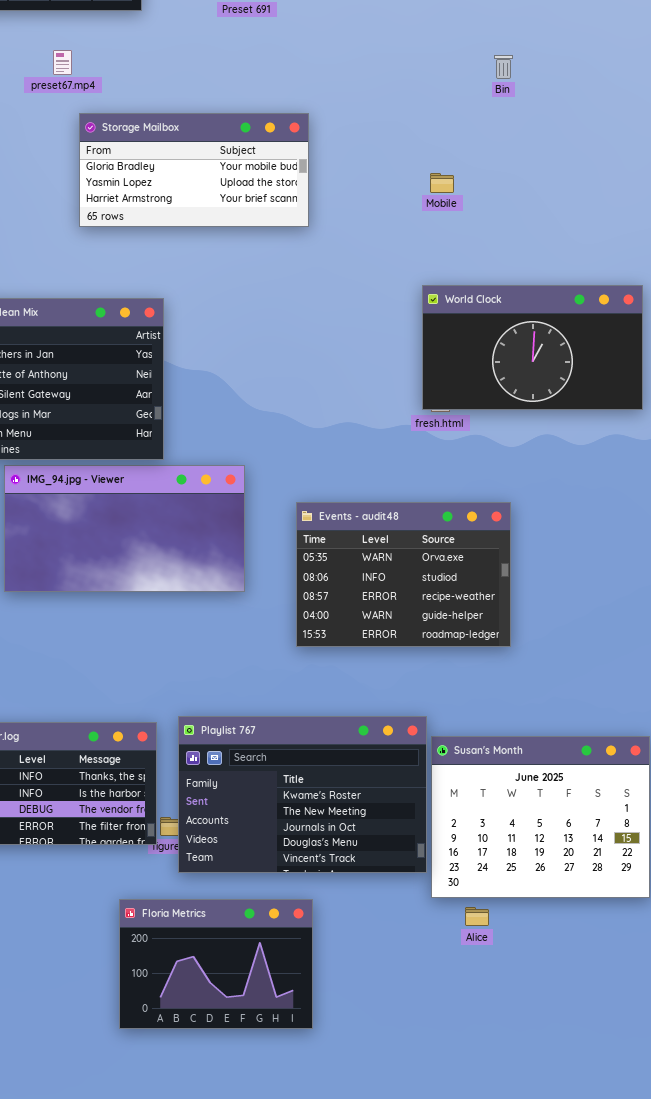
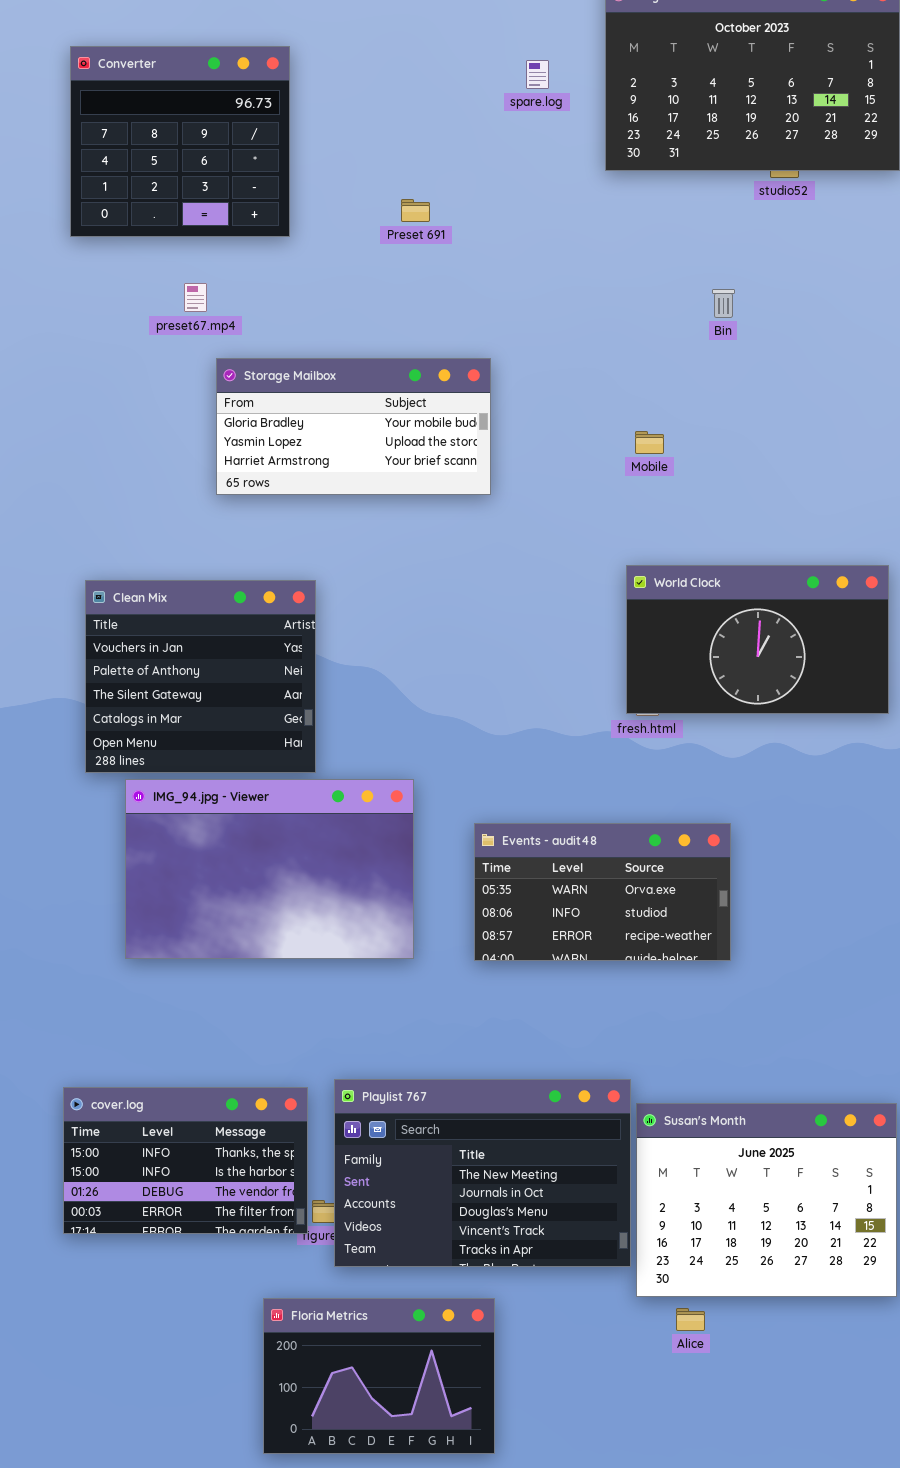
IMG_94.jpg - Viewer: [4,465,245,592] -> [125,779,414,959], resized
Events - audit48: [296,502,511,647] -> [474,823,731,961], resized
Playlist 767: [178,716,427,873] -> [334,1079,631,1267], scrolled down 1 row

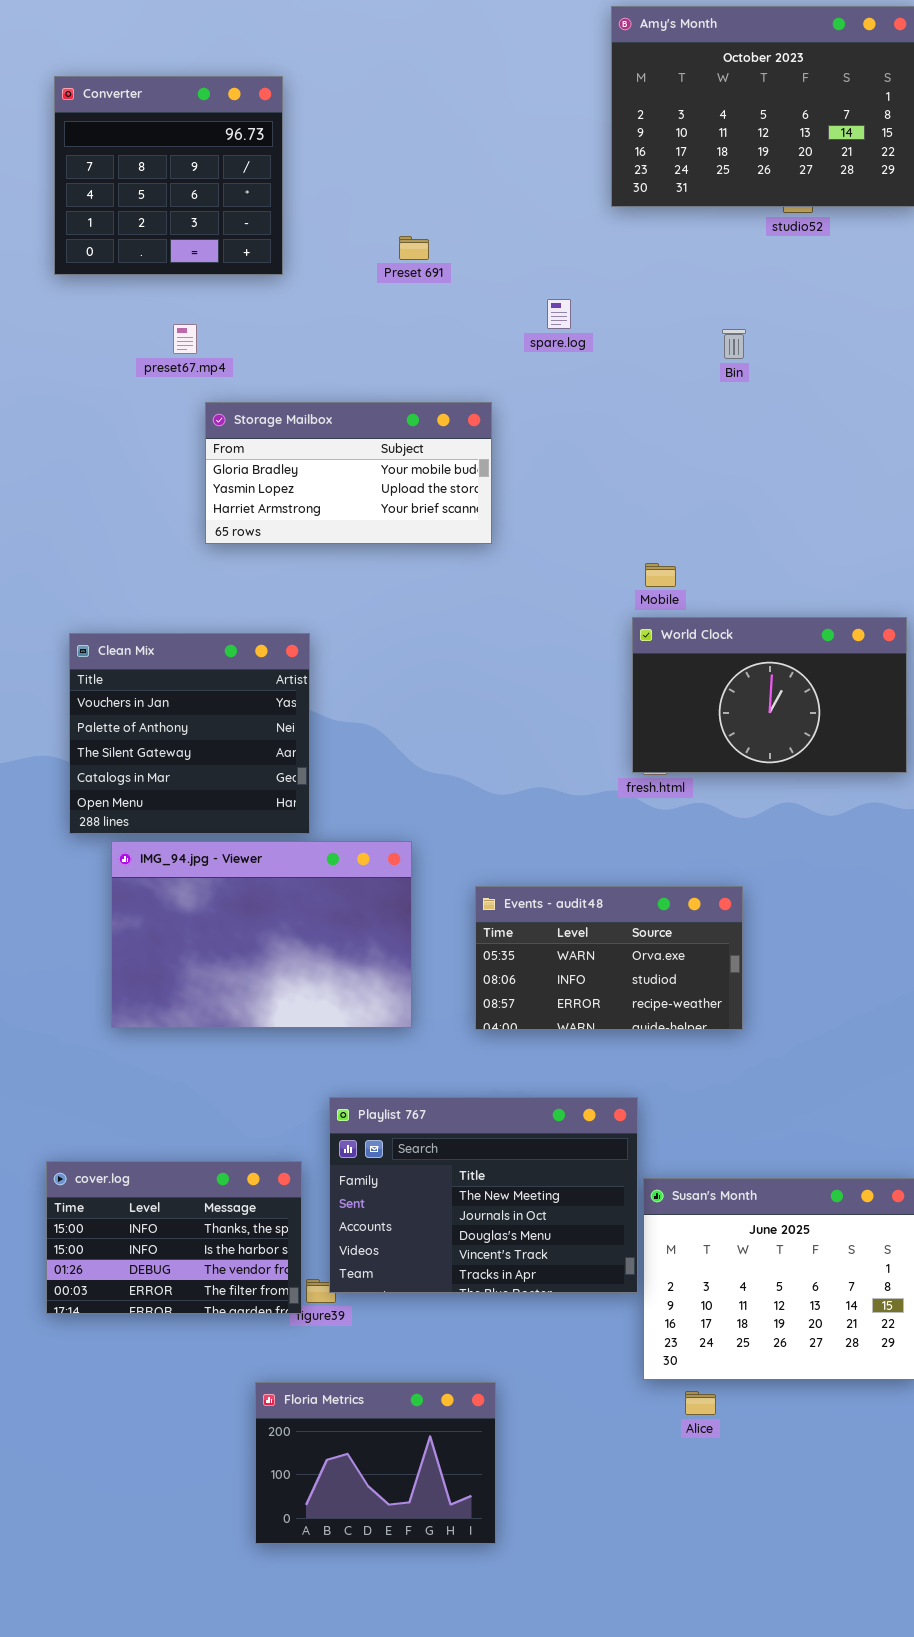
spare.log: [526,60,549,89] -> [547,299,571,329], moved
Mobile: [635,431,664,454] -> [645,563,676,587], moved
Playlist 767: [334,1079,631,1267] -> [329,1097,638,1293], moved

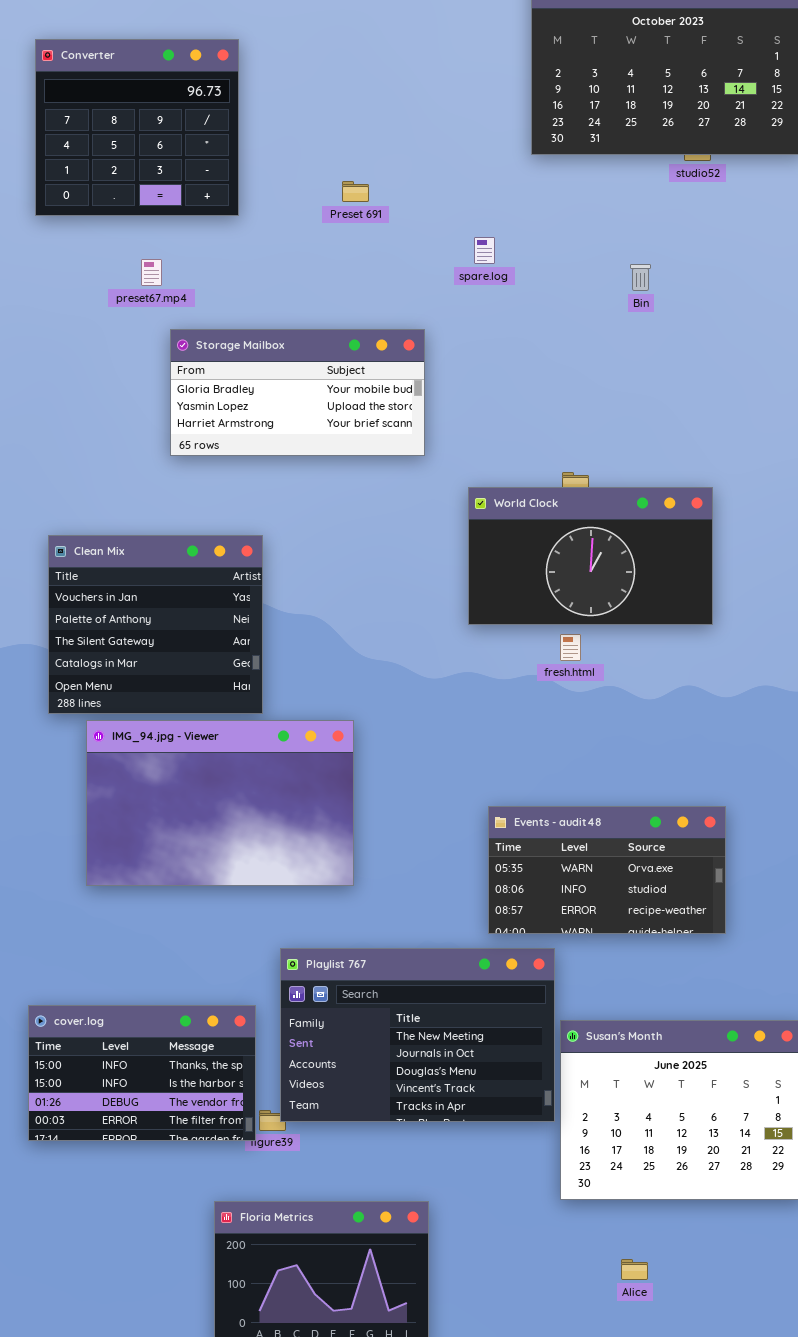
World Clock: [632,617,907,773] -> [468,487,713,625], moved
Events - audit48: [475,886,743,1030] -> [488,806,726,934], moved
Alice: [685,1391,716,1415] -> [621,1259,648,1280], moved

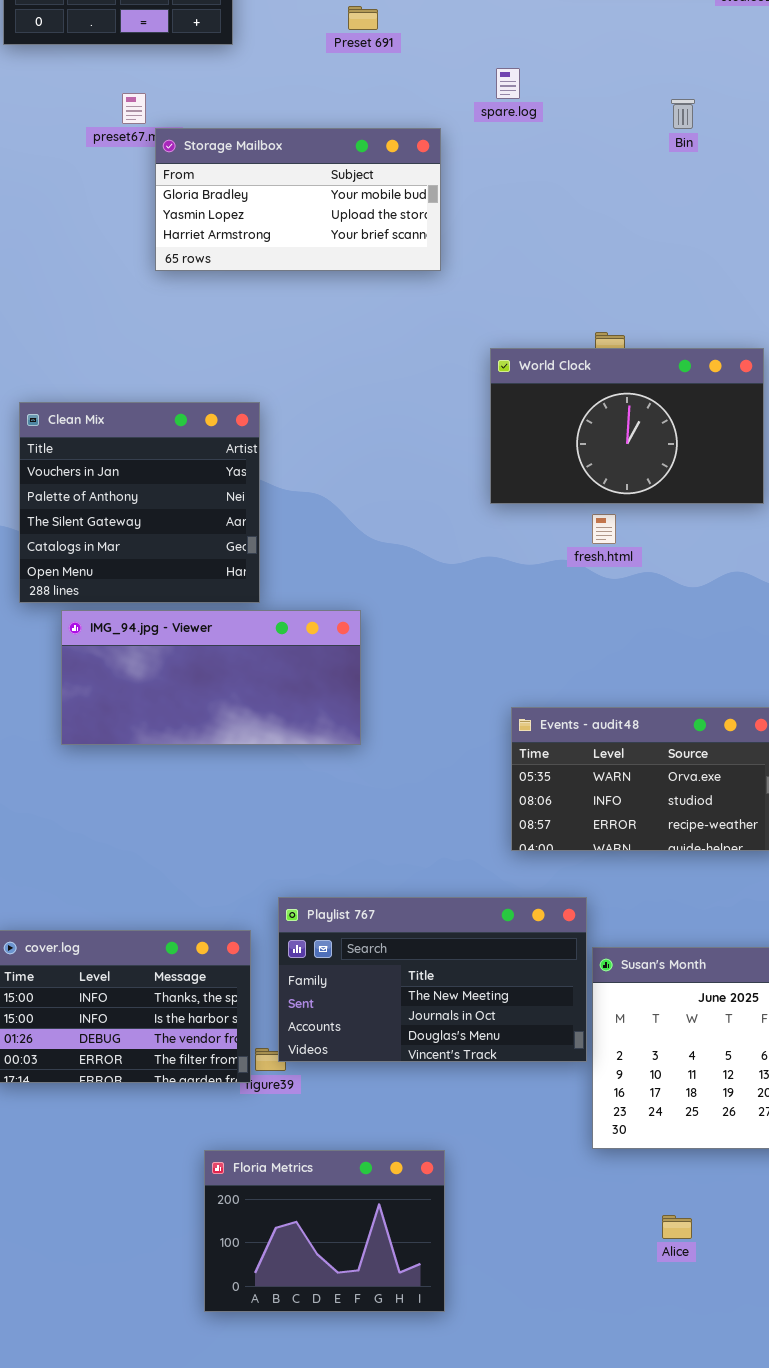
Storage Mailbox: [170,329,425,456] -> [155,128,441,271], moved
IMG_94.jpg - Viewer: [86,720,354,886] -> [61,610,361,745], resized
Playlist 767: [280,948,555,1122] -> [278,897,587,1062], resized

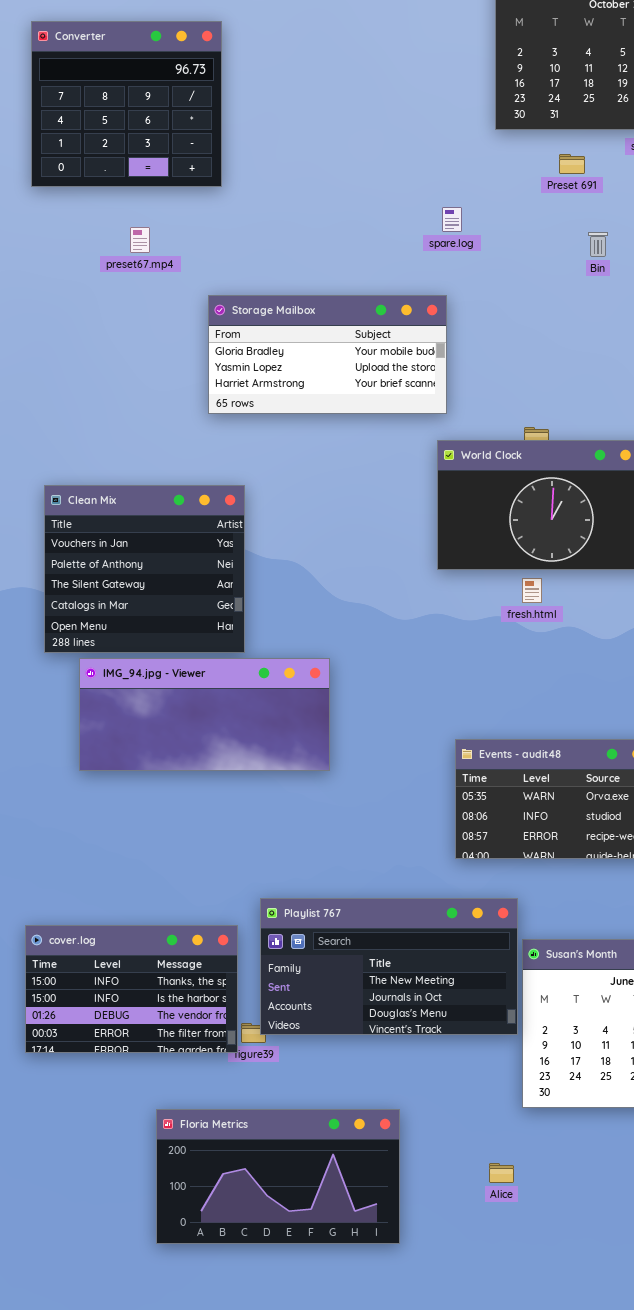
Preset 691: [348,6,378,30] -> [559,154,585,174], moved
Storage Mailbox: [155,128,441,271] -> [208,295,447,414], moved
Floria Metrics: [204,1150,445,1312] -> [156,1109,400,1244], resized
Alice: [662,1215,692,1239] -> [489,1163,514,1183], moved

